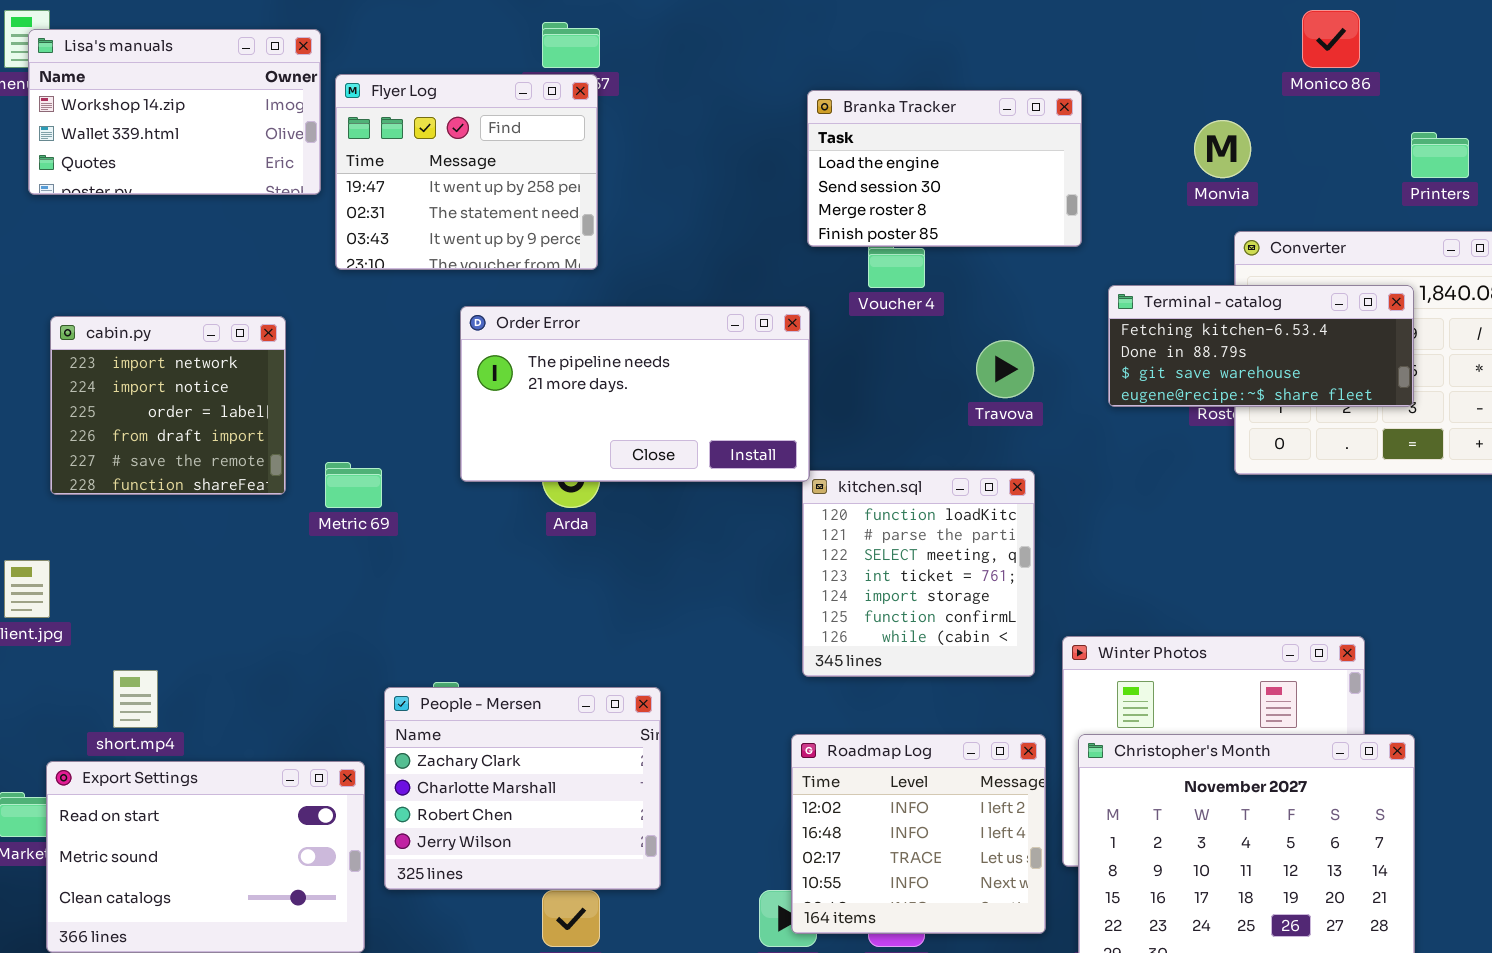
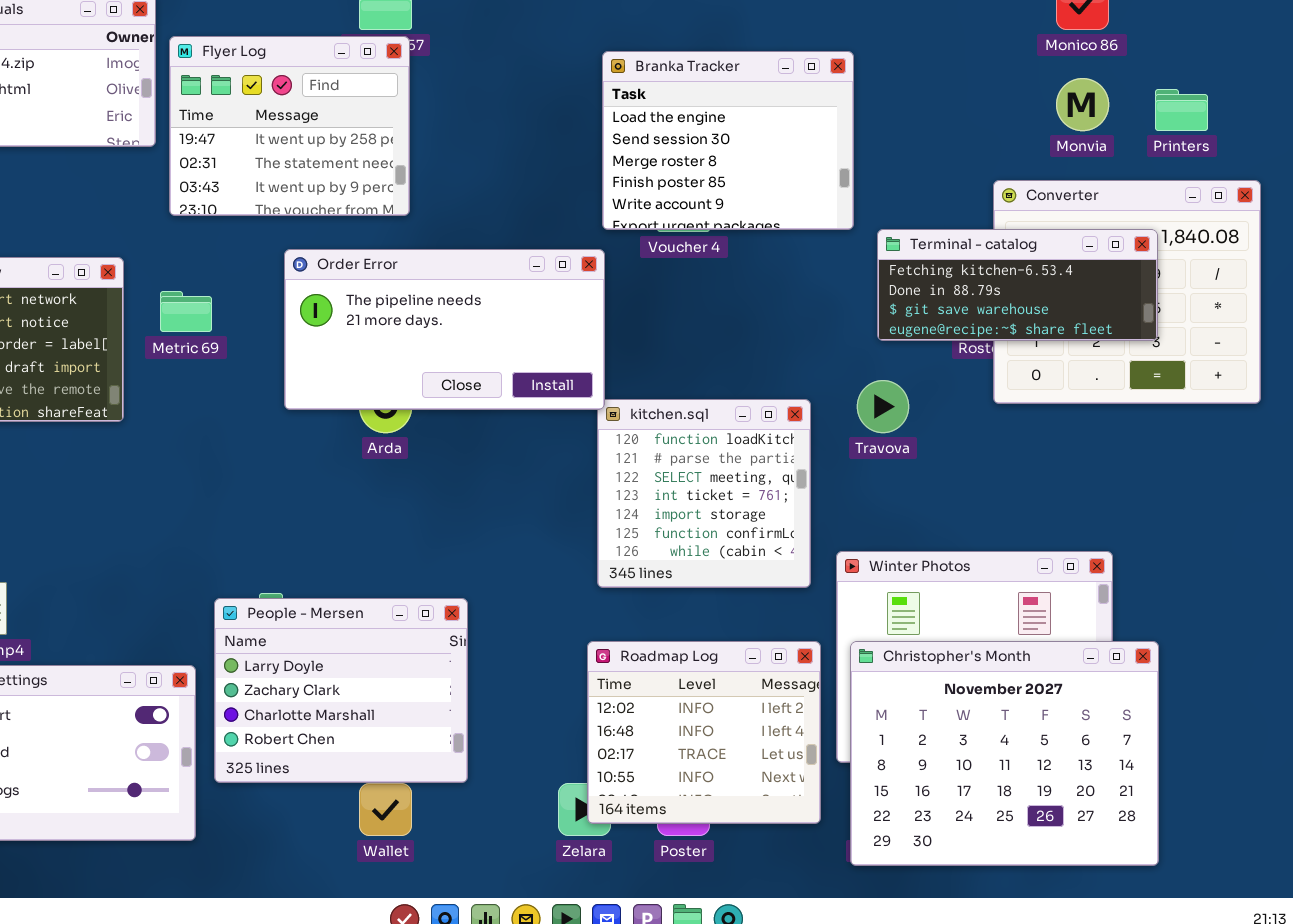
Branka Tracker: [807,90,1082,247] -> [602,51,854,230], resized
Monvia: [1194,120,1251,178] -> [1056,78,1109,131], moved
Travova: [976,340,1034,398] -> [857,380,909,433], moved
Metric 69: [325,462,382,508] -> [160,291,212,332], moved
People - Mersen: [384,687,661,890] -> [214,598,468,783], scrolled up 1 row

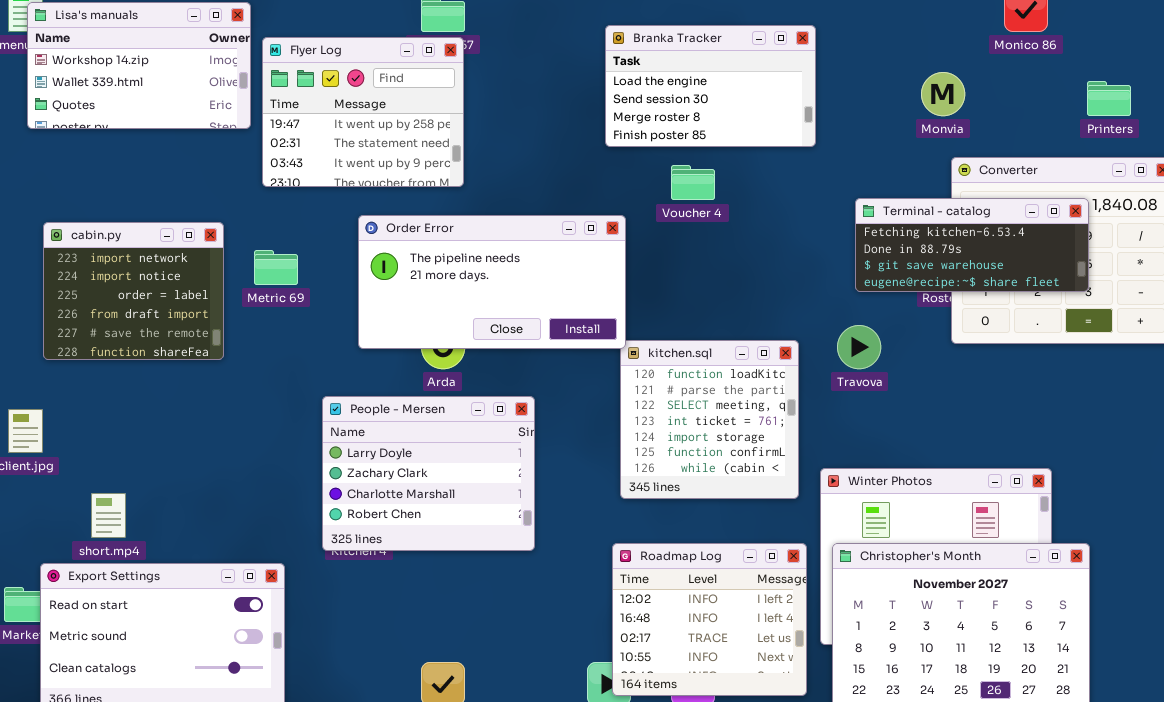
Branka Tracker: [602,51,854,230] -> [605,25,816,147], moved, resized
Monvia: [1056,78,1109,131] -> [921,72,965,116], moved
People - Mersen: [214,598,468,783] -> [322,396,535,551], moved

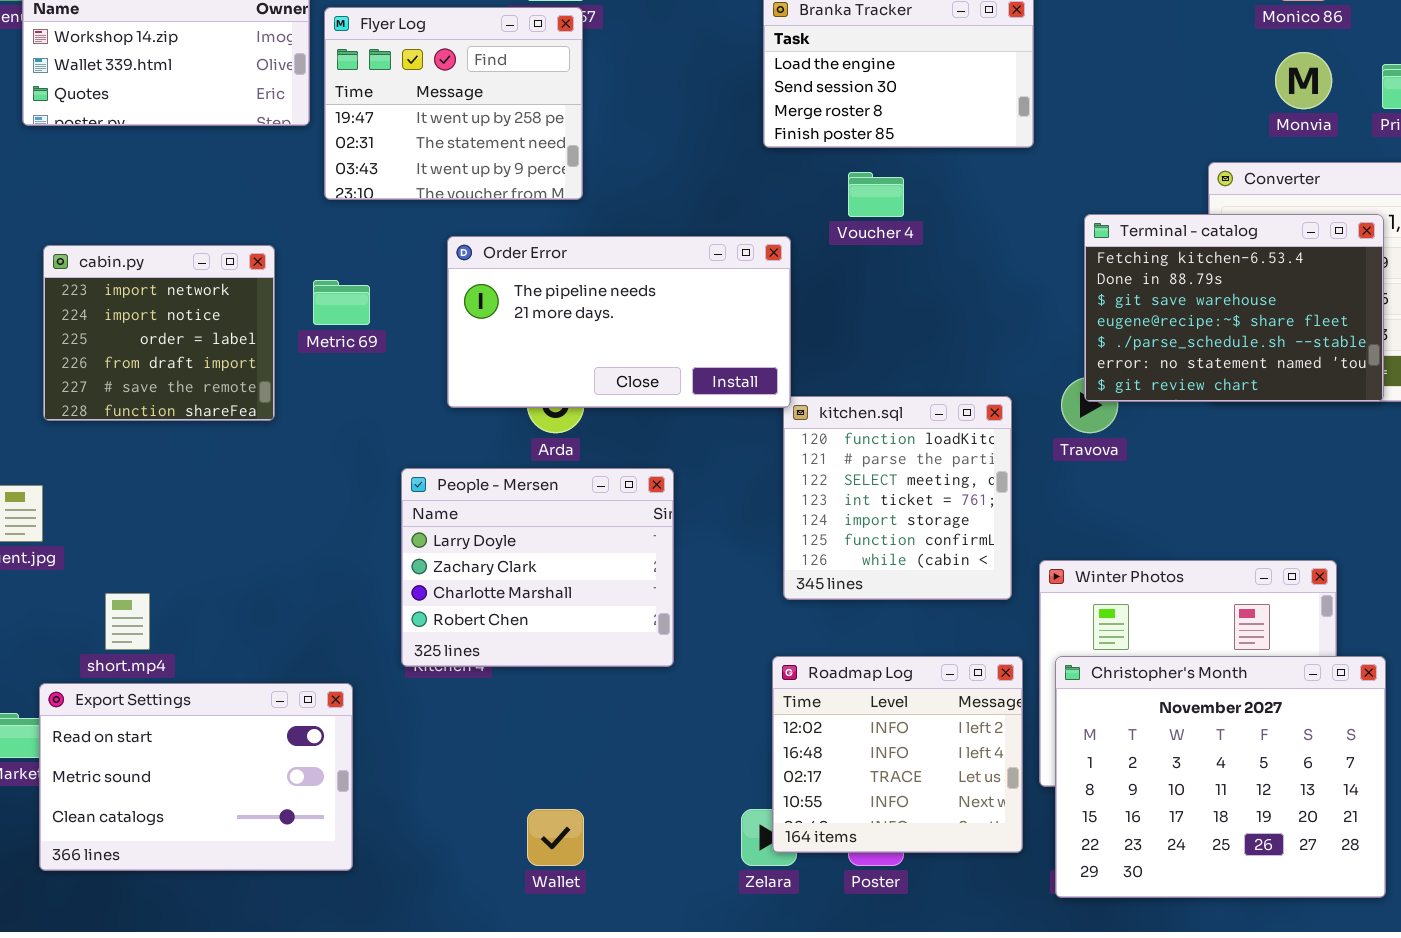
Monvia: [921,72,965,116] -> [1275,52,1332,109], moved
Terminal - catalog: [855,198,1089,292] -> [1084,214,1384,402], resized

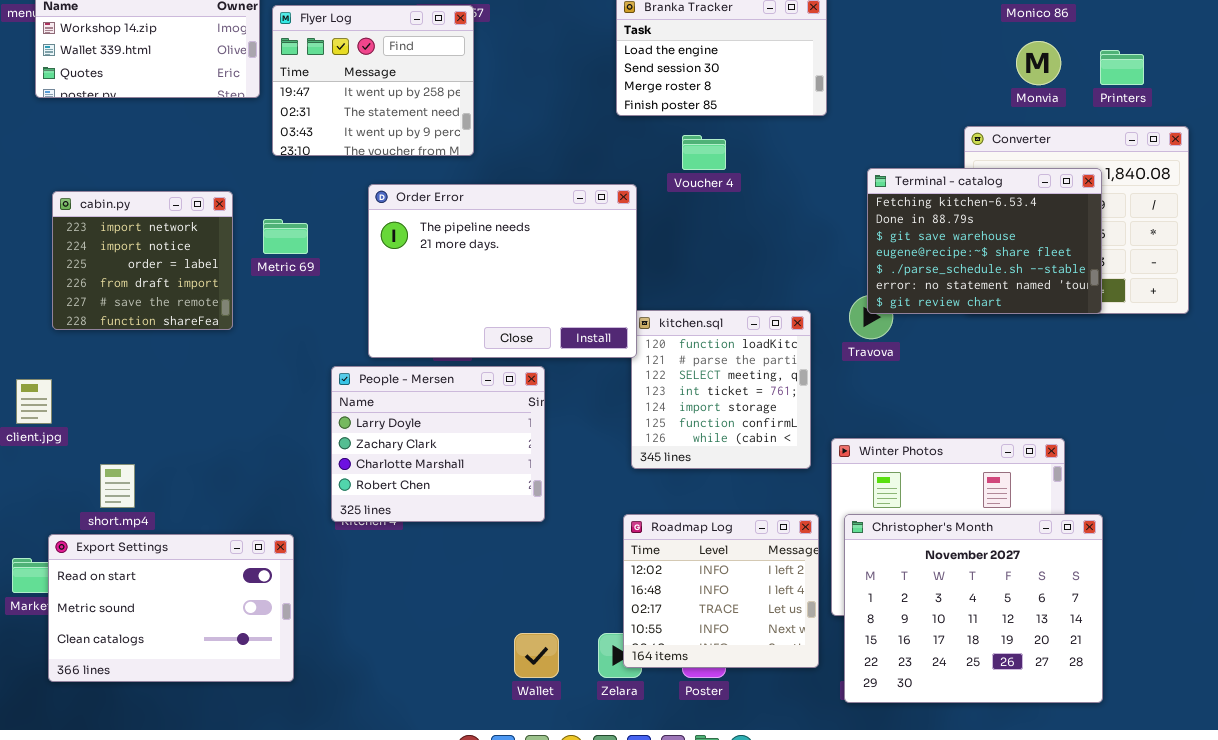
Order Error: [447,236,791,408] -> [368,184,637,358], resized
Wallet: [527,809,584,866] -> [514,633,559,678], moved

